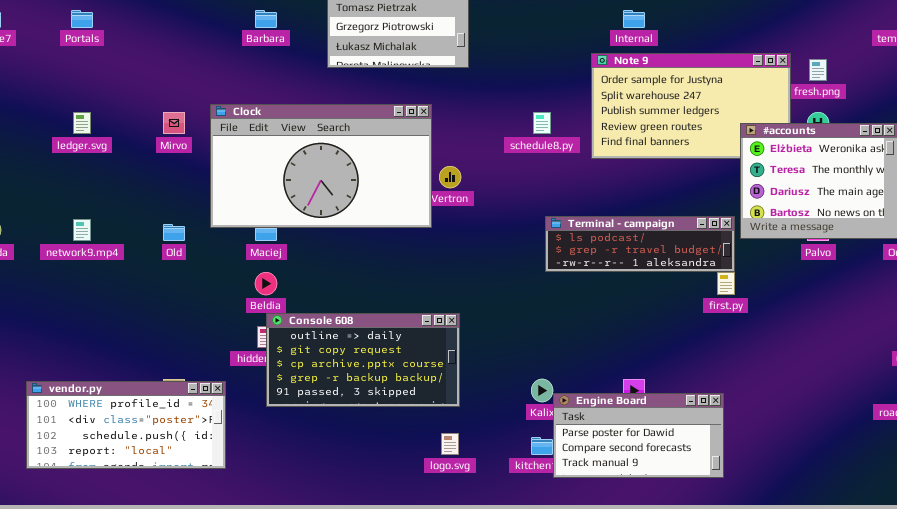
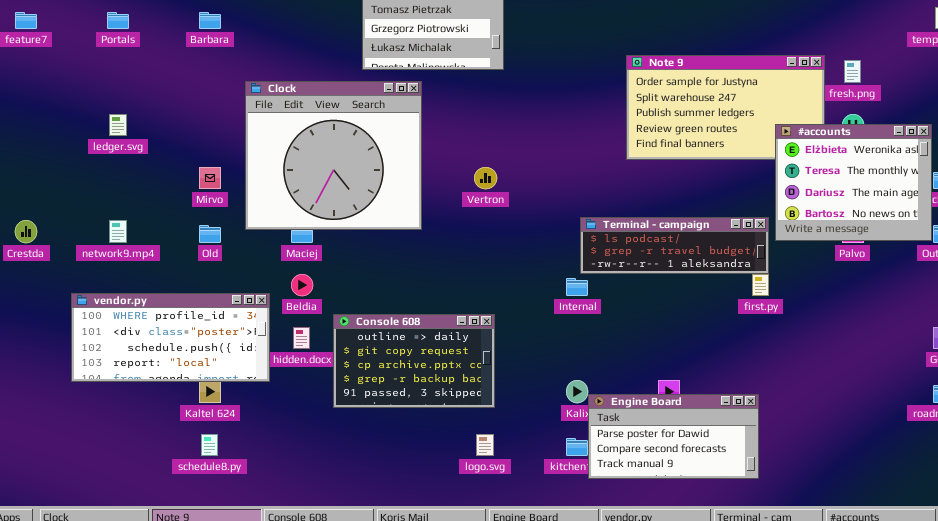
Barbara: [255,10,277,28] -> [199,12,221,29], moved
Internal: [623,10,645,28] -> [566,278,588,296], moved
Clock: [210,104,432,228] -> [245,81,422,230], resized
Mirvo: [163,112,185,134] -> [199,167,221,189], moved
schedule8.py: [533,112,551,134] -> [201,434,218,456], moved
Console 608: [266,313,460,407] -> [333,314,495,408], resized
vendor.py: [26,381,226,469] -> [71,293,270,382], moved

